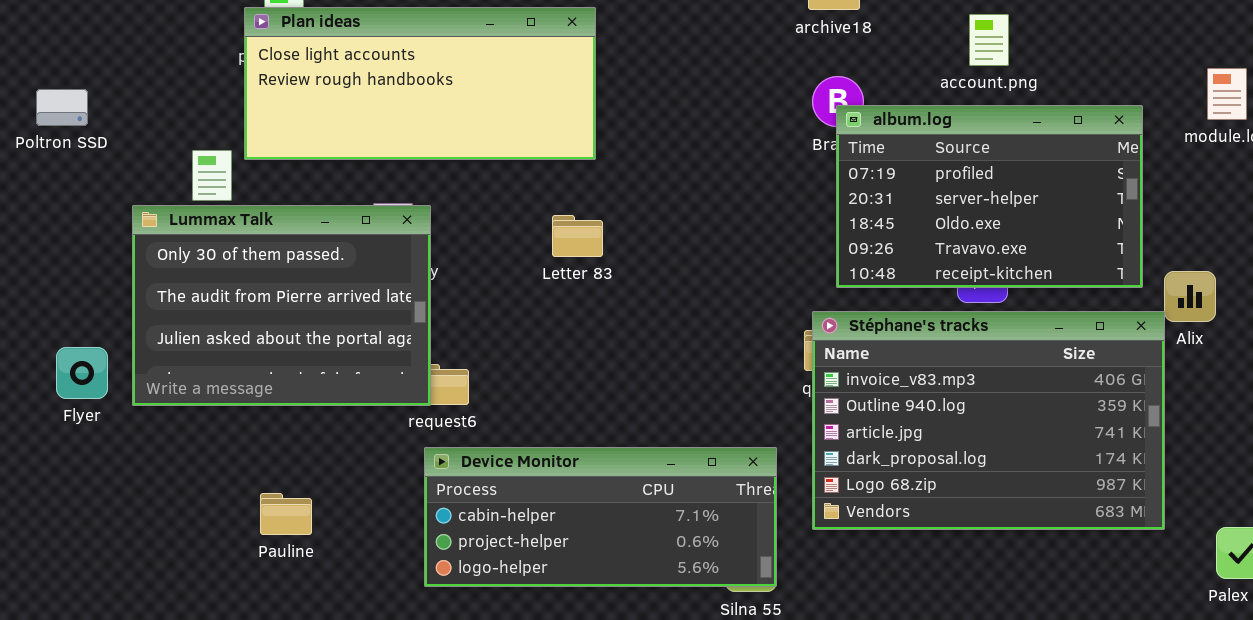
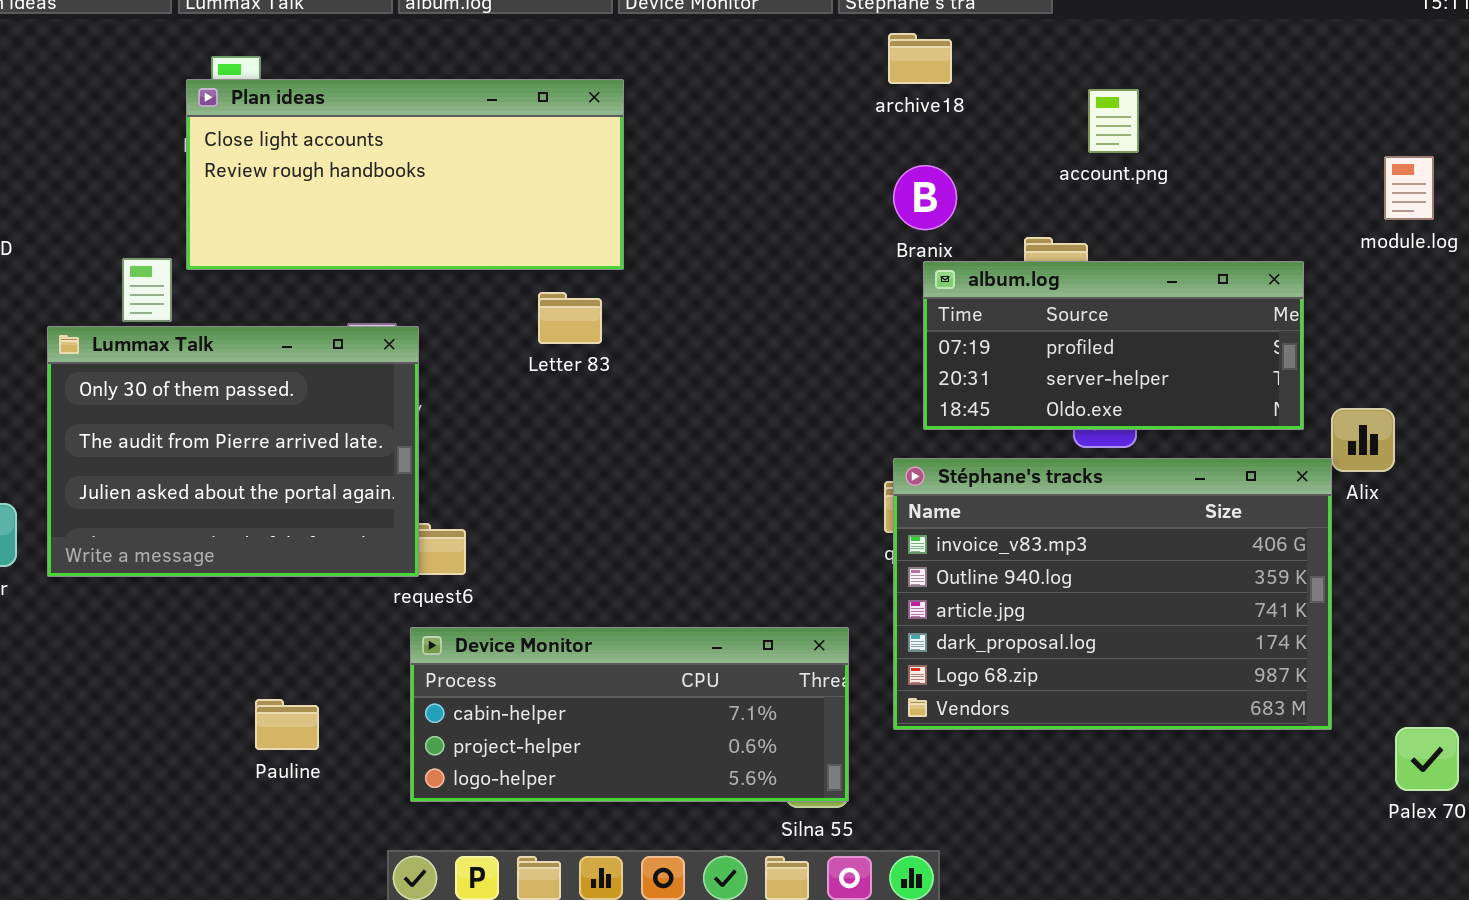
album.log: [836,105,1143,288] -> [923,261,1304,430], resized
Letter 83: [552,215,603,257] -> [538,292,602,344], moved
Pauline: [260,493,312,535] -> [255,699,319,750], moved

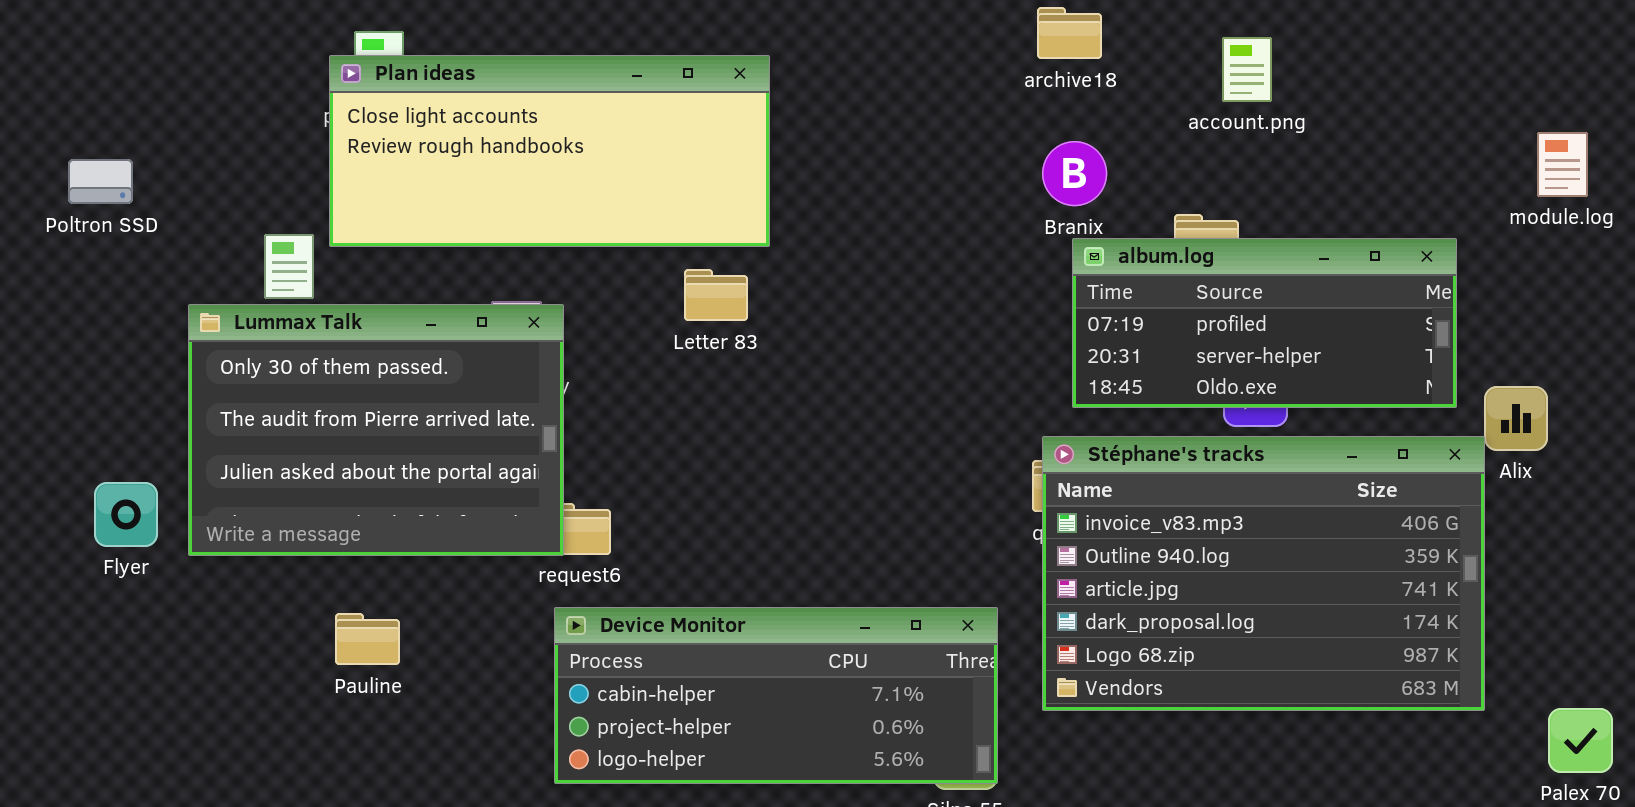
account.png: [1088,89,1139,153] -> [1222,37,1272,102], moved
Pauline: [255,699,319,750] -> [335,613,400,665], moved

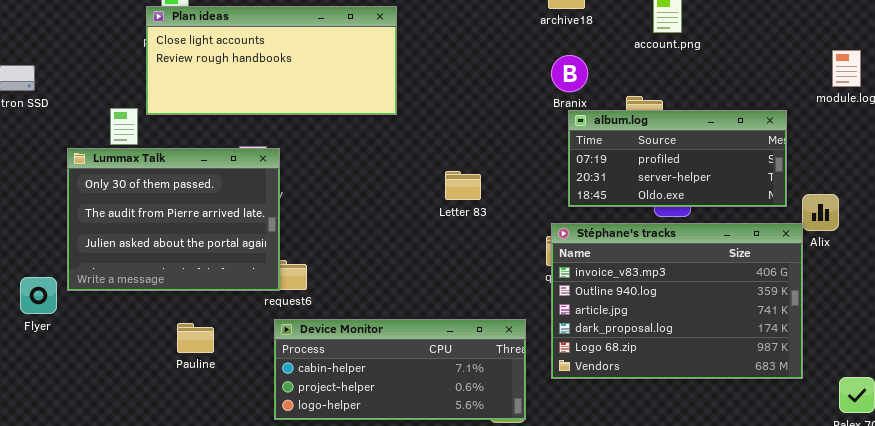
Letter 83: [684,269,748,321] -> [445,171,481,200], moved
Flyer: [94,482,158,547] -> [20,277,57,314], moved
Pauline: [335,613,400,665] -> [177,323,214,353], moved

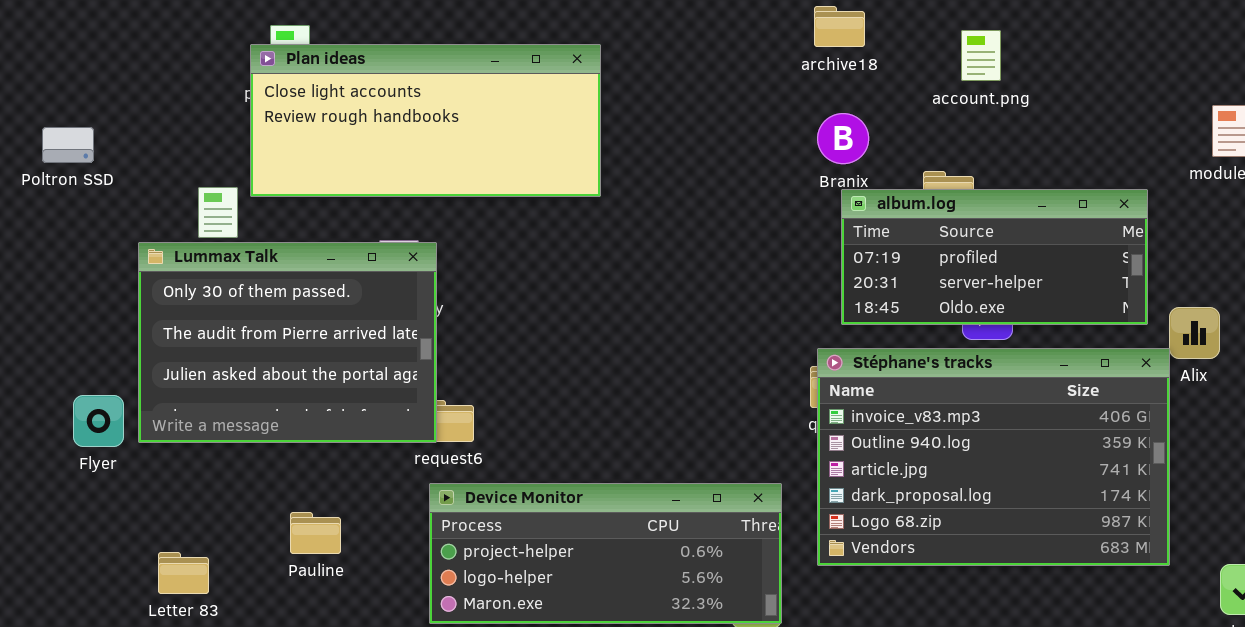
Letter 83: [445,171,481,200] -> [158,552,209,594], moved
Flyer: [20,277,57,314] -> [73,395,124,447], moved
Device Monitor: [274,319,526,420] -> [429,483,782,624], scrolled down 1 row
Pauline: [177,323,214,353] -> [290,512,341,554], moved

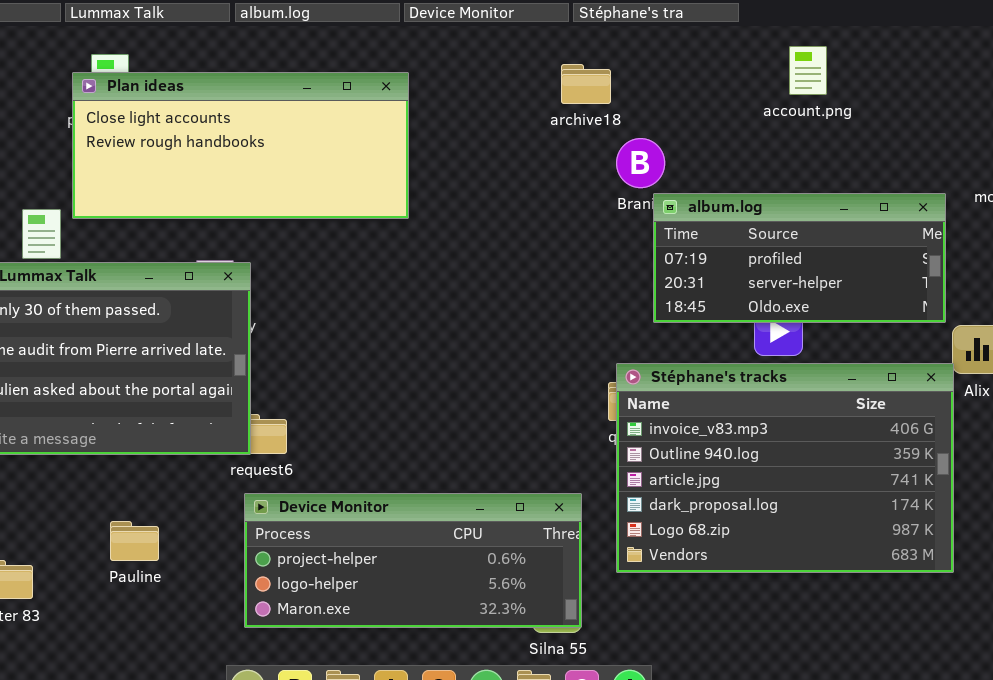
archive18: [814,6,865,47] -> [561,64,611,104], moved
account.png: [961,30,1001,81] -> [789,46,827,95], moved
album.log: [841,189,1148,325] -> [653,193,946,323], moved

